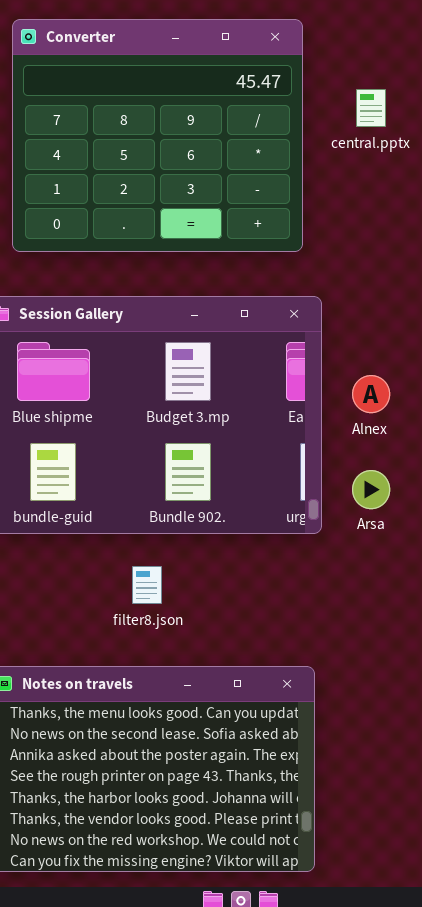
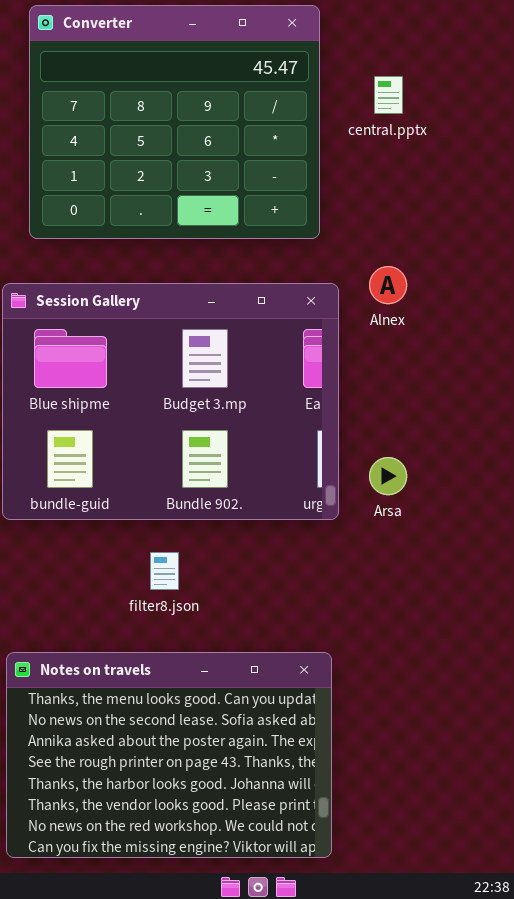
Alnex: [352,375,390,413] -> [369,266,407,304], moved

